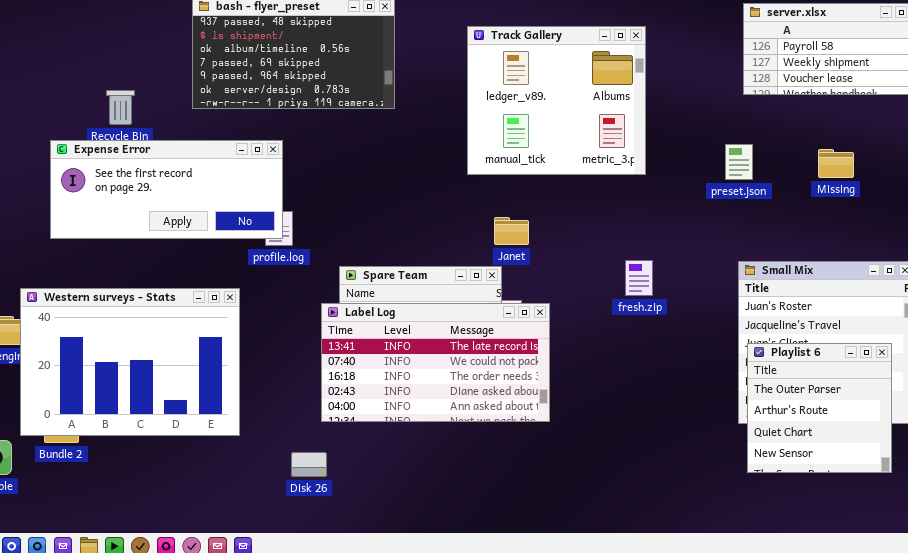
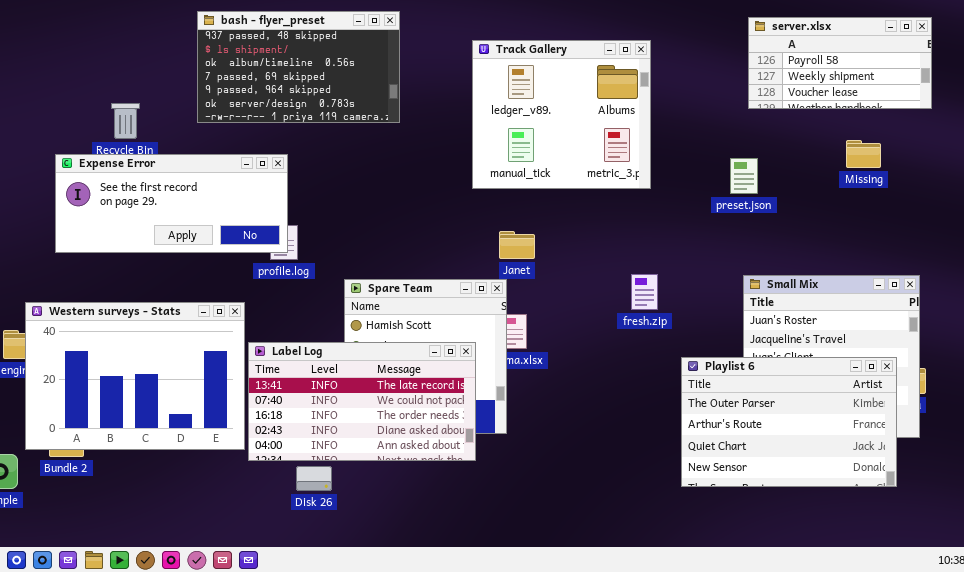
Missing: [818,149,854,178] -> [846,140,881,168], moved
Label Log: [321,303,550,422] -> [248,342,476,461], moved
Playlist 6: [747,343,892,473] -> [681,357,897,487], resized

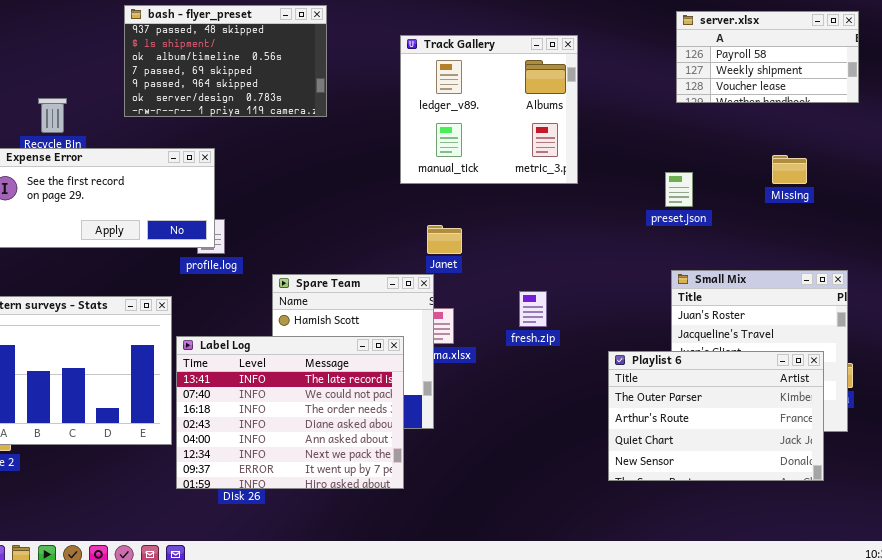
Missing: [846,140,881,168] -> [772,155,807,184], moved
preset.json: [730,158,758,194] -> [665,172,693,207], moved
fresh.zip: [631,274,658,310] -> [519,291,547,327], moved
Label Log: [248,342,476,461] -> [176,336,404,489], resized

